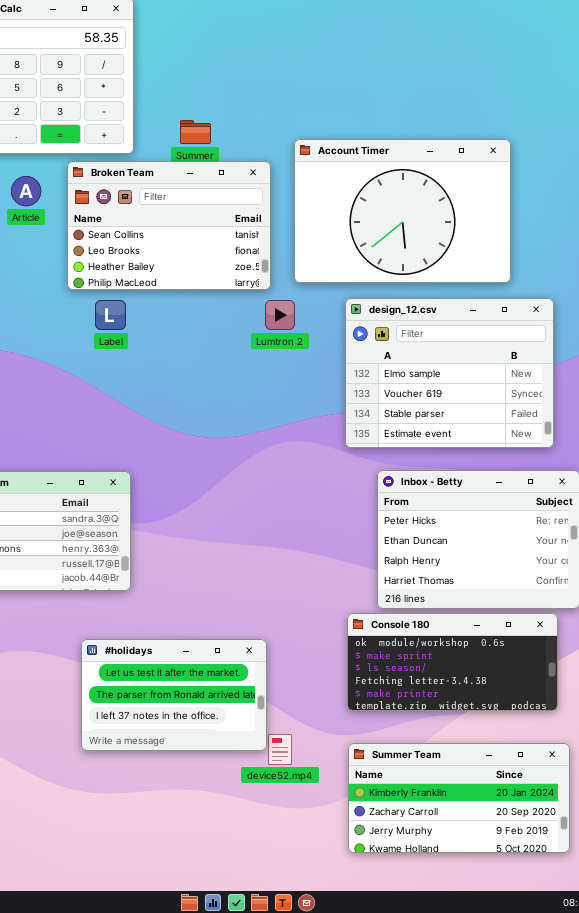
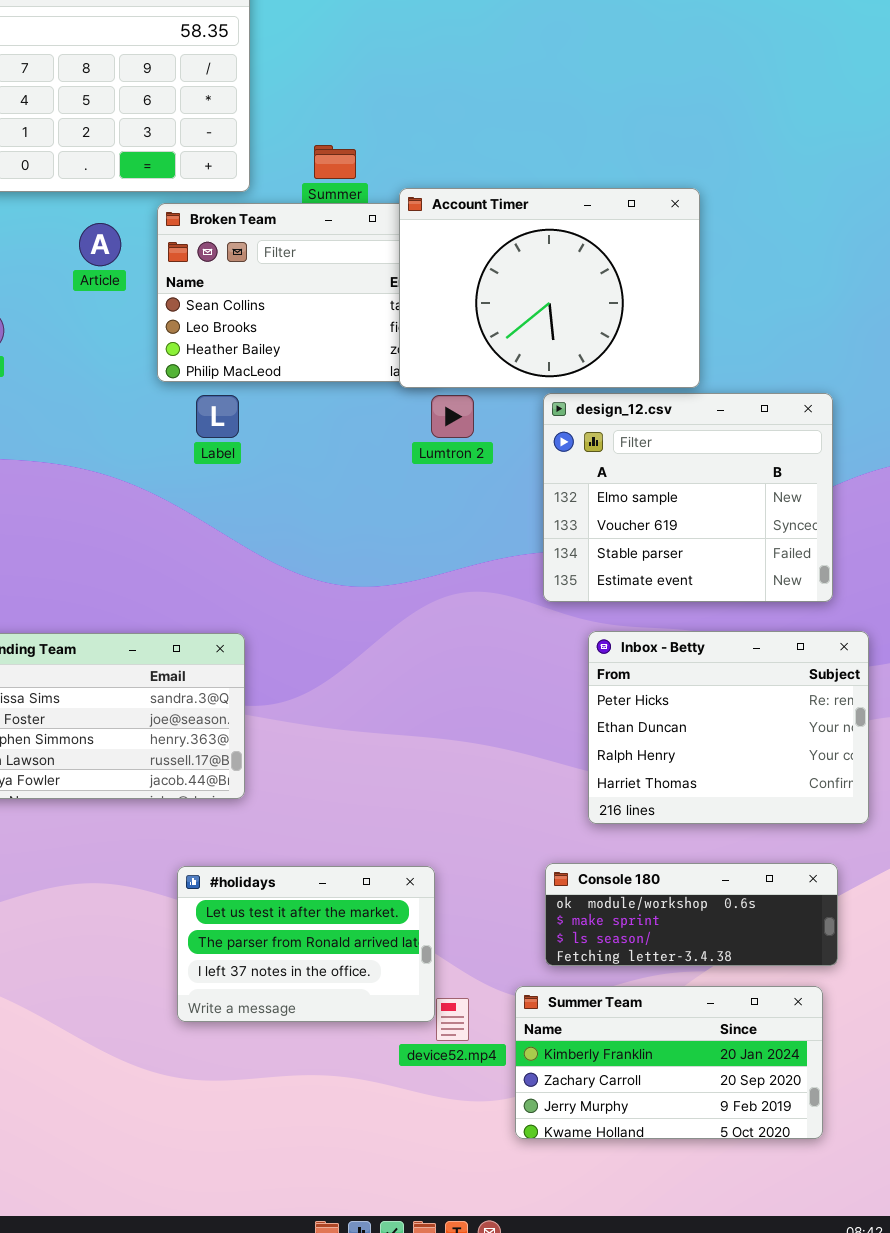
Account Timer: [294,139,511,283] -> [399,188,700,388], moved
Console 180: [347,613,558,711] -> [545,863,838,966], resized
Summer Team: [348,743,570,853] -> [515,986,823,1139], moved

